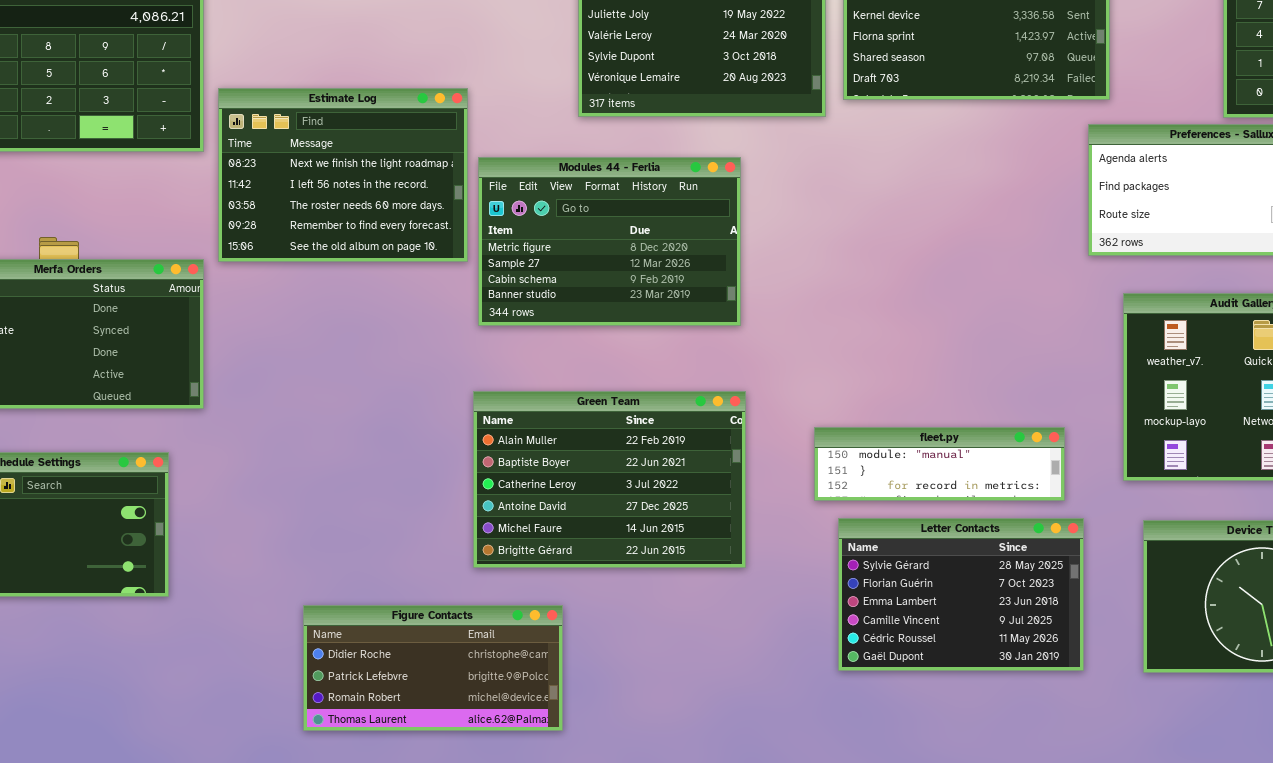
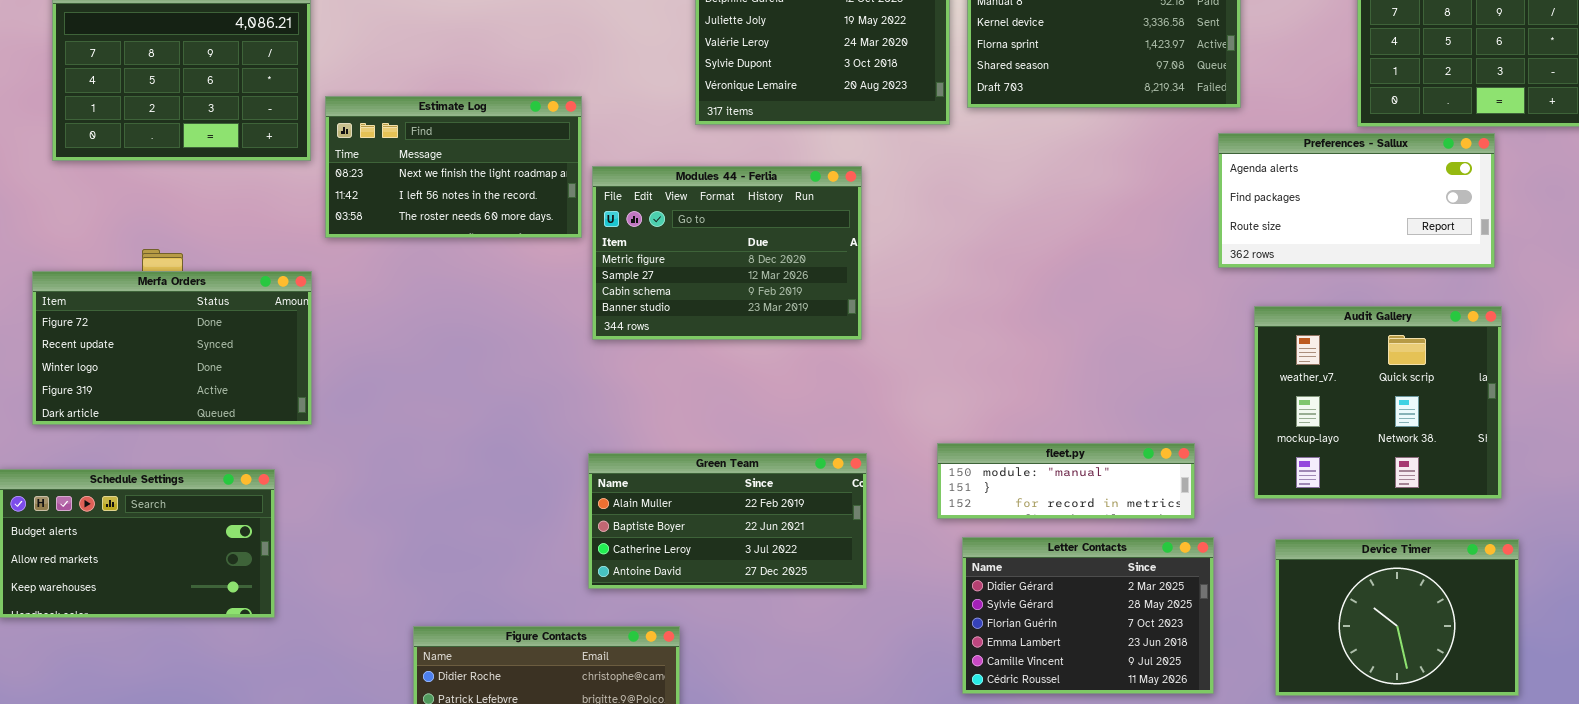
Estimate Log: [218,88,468,262] -> [325,96,582,238], resized
Green Team: [473,391,746,568] -> [588,453,867,589], resized
Letter Contacts: [838,518,1084,671] -> [962,537,1214,694], scrolled up 1 row

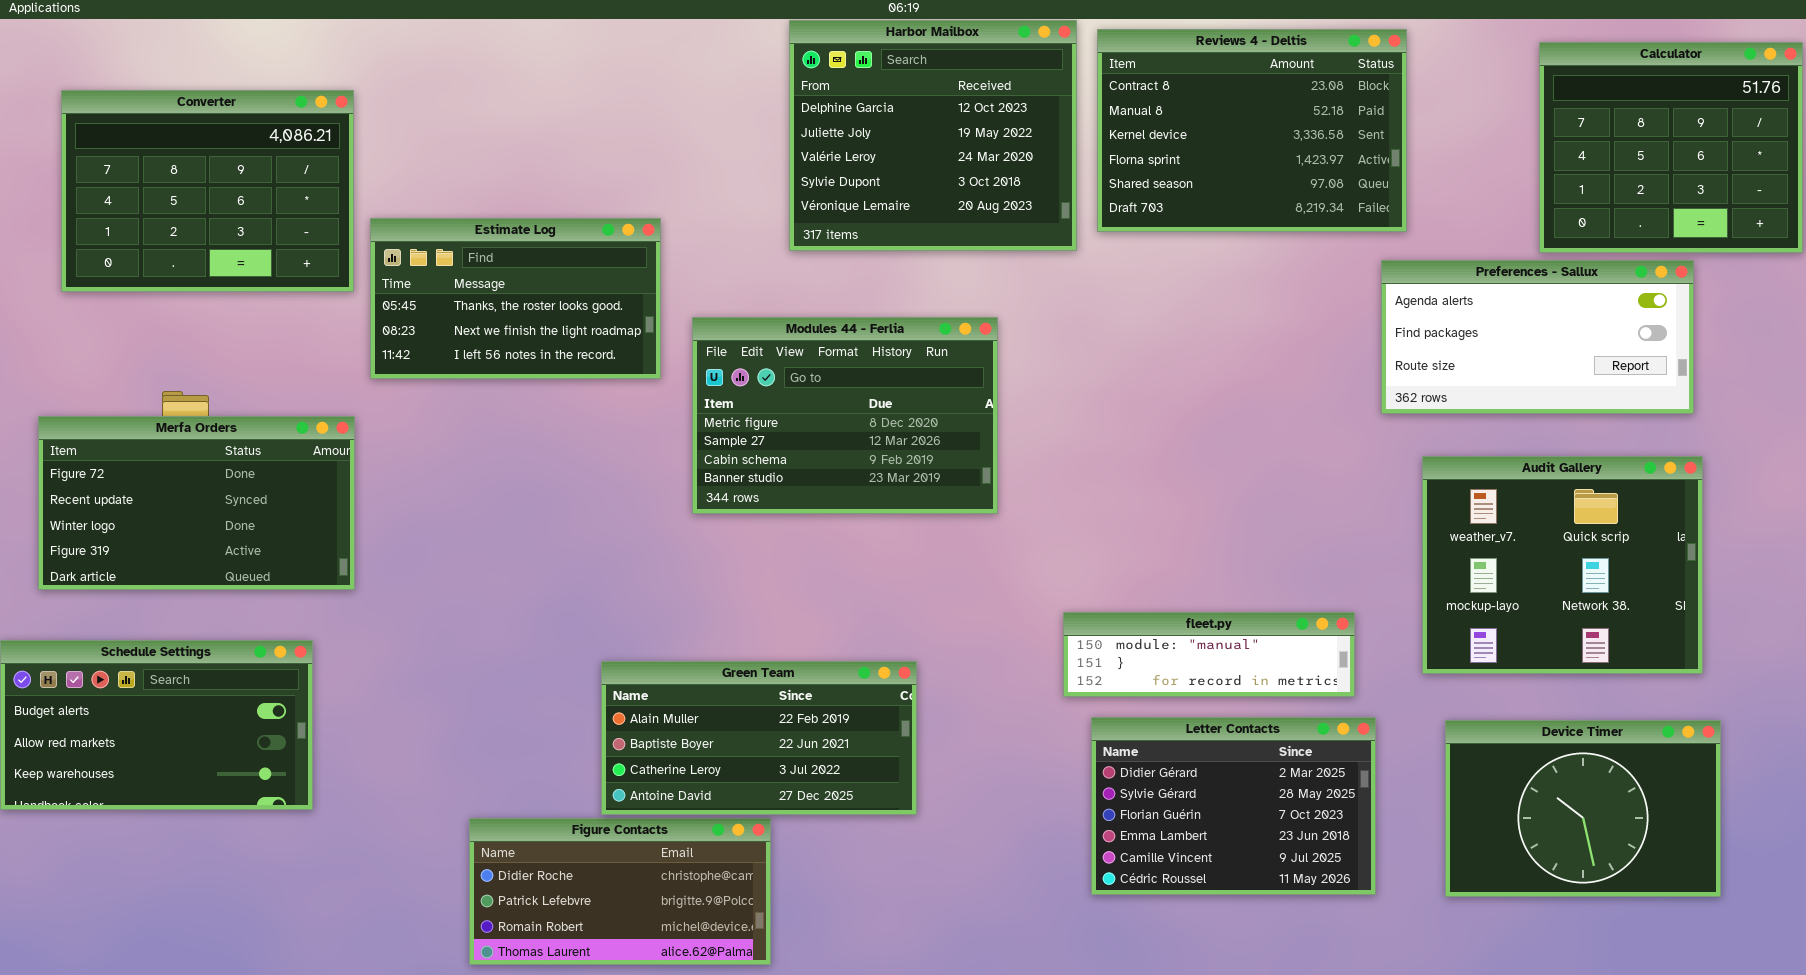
Estimate Log: [325,96,582,238] -> [370,218,661,379], scrolled up 1 row
Modules 44 - Ferlia: [592,166,862,340] -> [692,317,998,514], moved
Green Team: [588,453,867,589] -> [601,661,917,815], moved

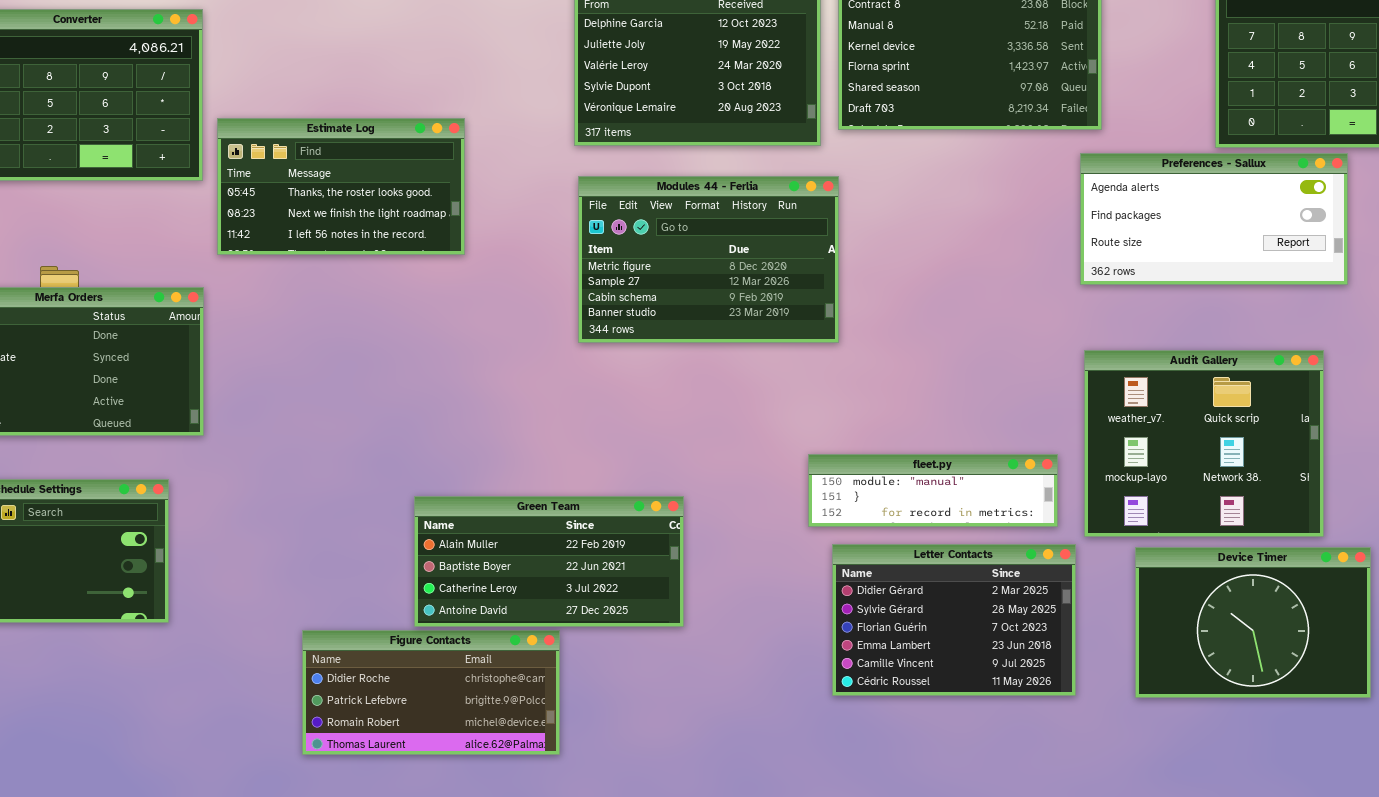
Modules 44 - Ferlia: [692,317,998,514] -> [578,176,839,343], moved
Audit Gallery: [1422,456,1703,674] -> [1084,350,1324,537], moved

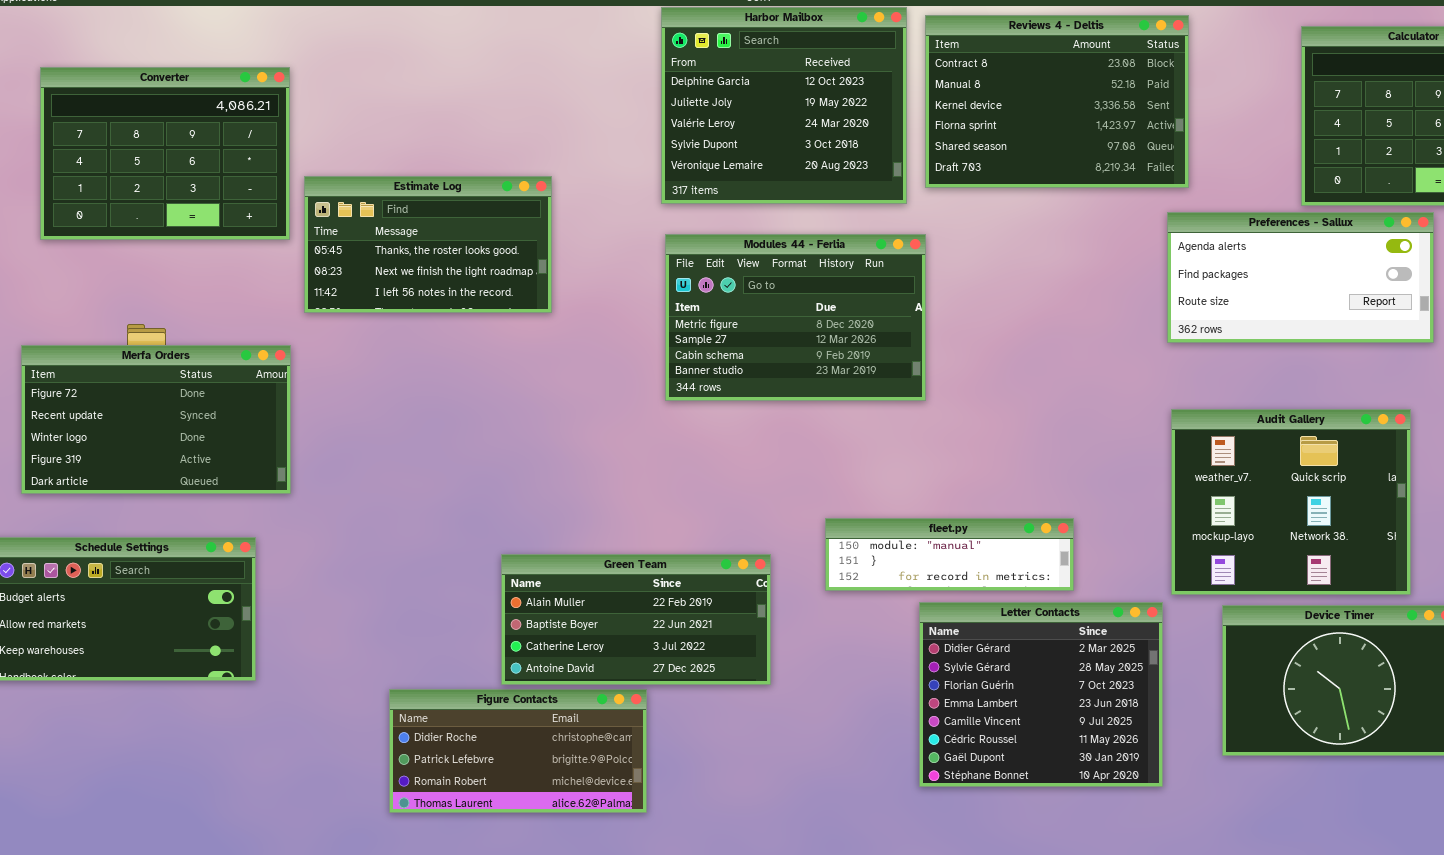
fleet.py: [808,454,1058,527] -> [825,518,1074,591], moved
Letter Contacts: [832,544,1076,696] -> [919,602,1163,787], resized

